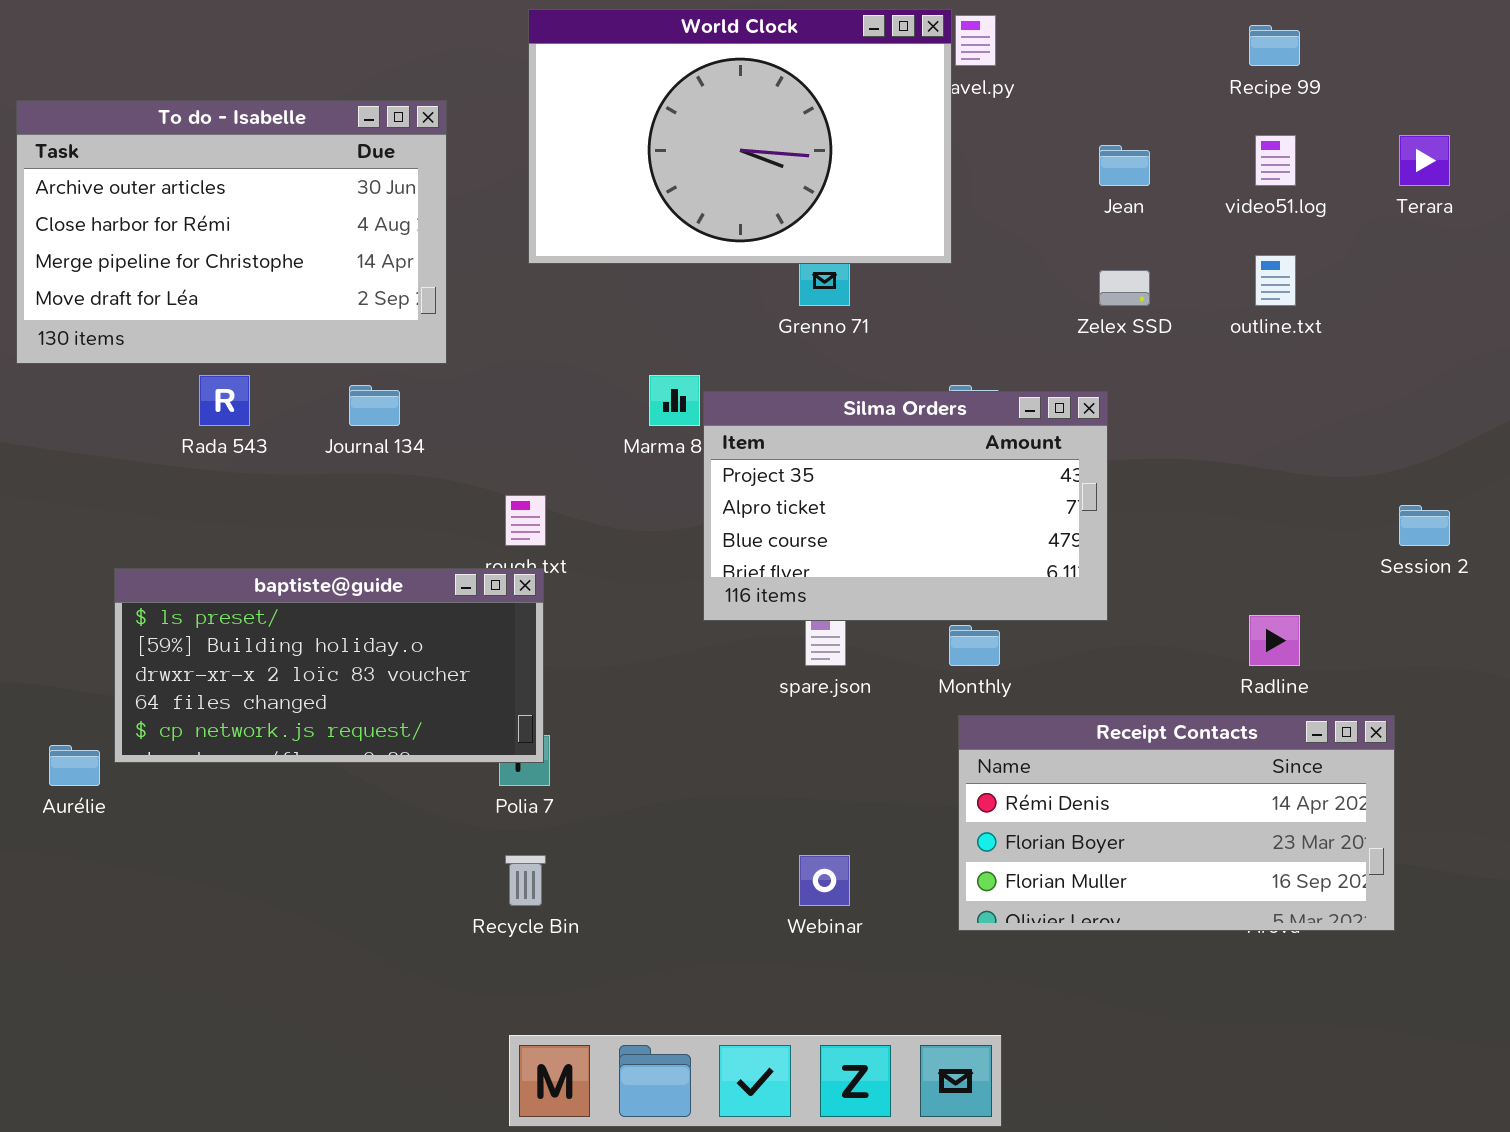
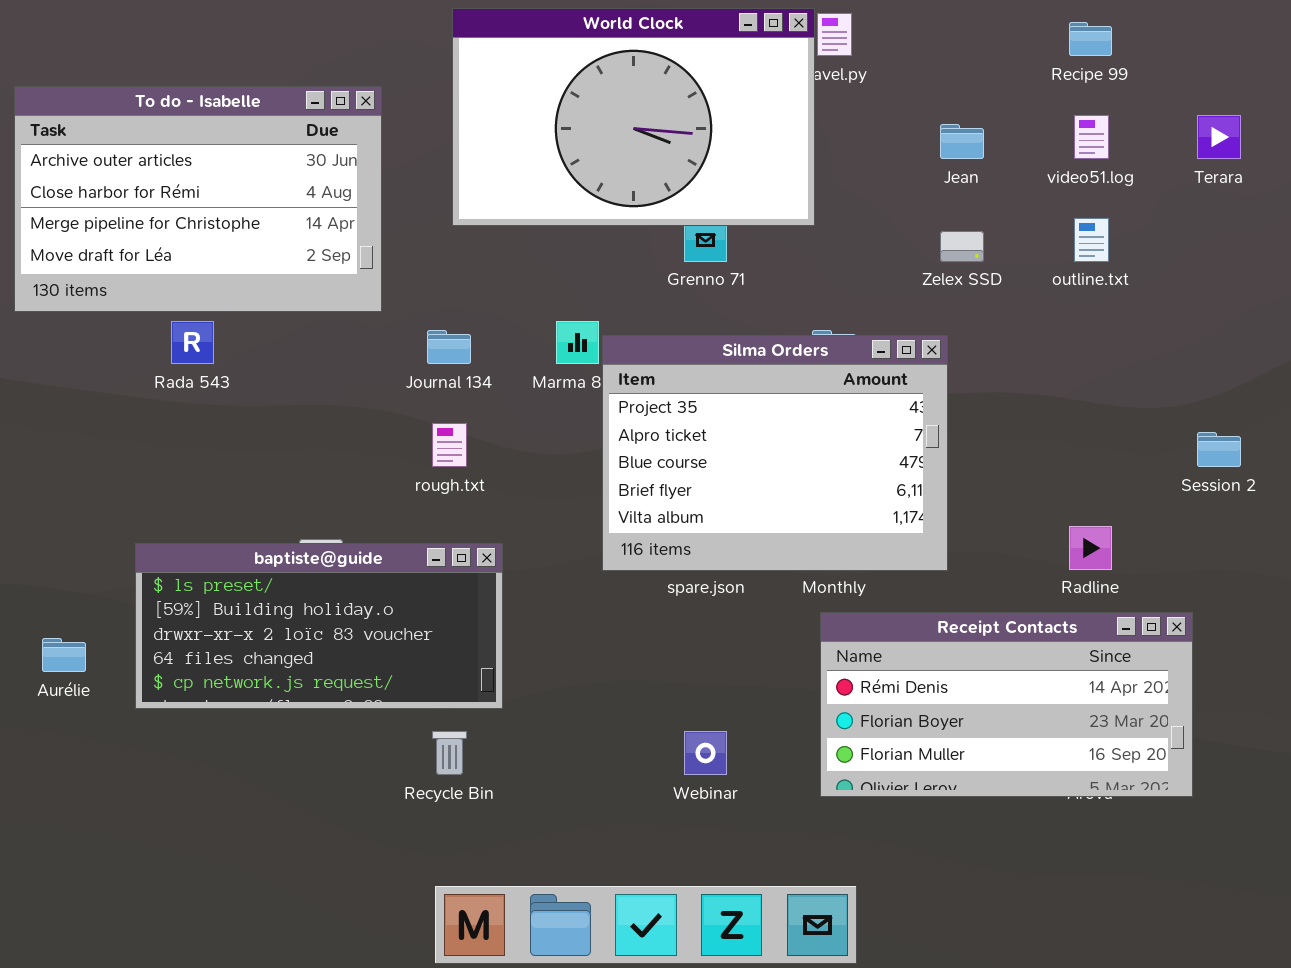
Journal 134: [349,385,400,426] -> [427,330,471,364], moved
Silma Orders: [703,391,1108,621] -> [602,335,948,571], resized
baptiste@guide: [114,568,544,763] -> [135,543,503,709], moved

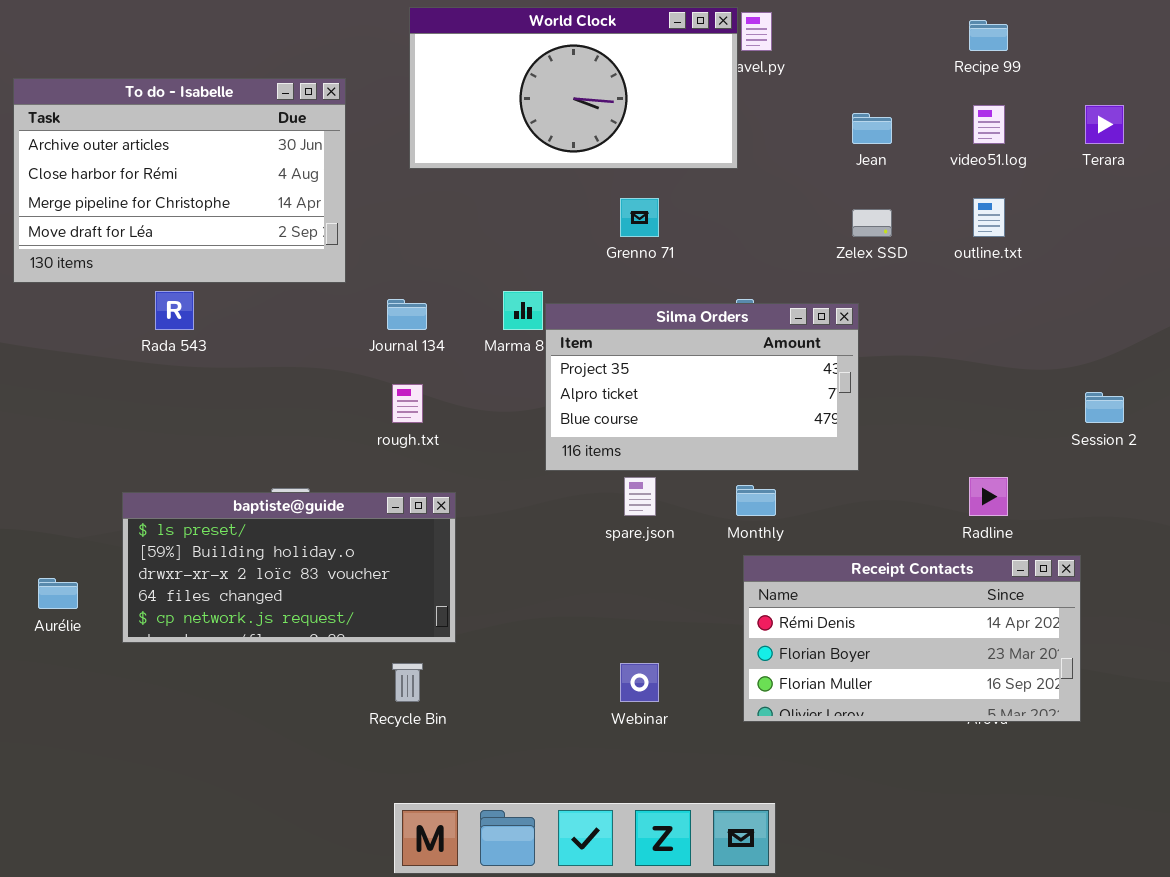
World Clock: [452,8,815,226] -> [409,7,738,169], resized
Silma Orders: [602,335,948,571] -> [545,303,859,471], resized

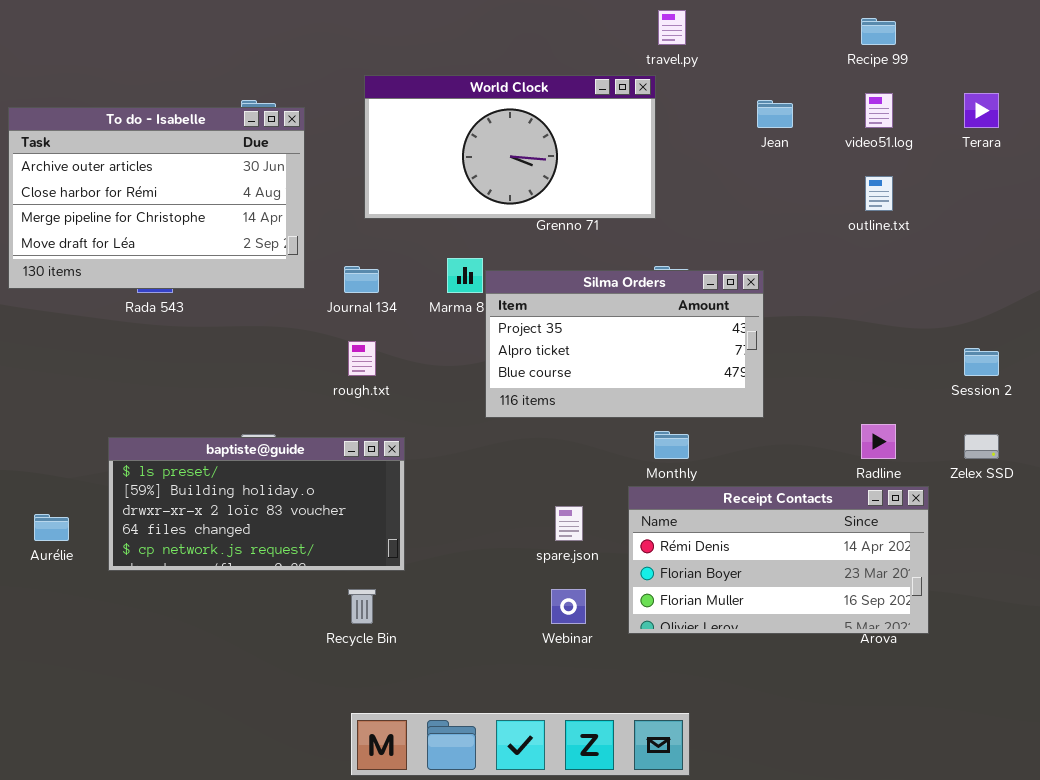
World Clock: [409,7,738,169] -> [364,75,656,219], moved
To do - Isabelle: [13,78,346,283] -> [8,107,305,289], moved
Zelex SSD: [852,209,892,237] -> [964,434,999,459], moved
spare.json: [624,477,656,516] -> [555,506,583,541], moved
Receipt Contacts: [743,555,1081,722] -> [628,486,929,634], moved

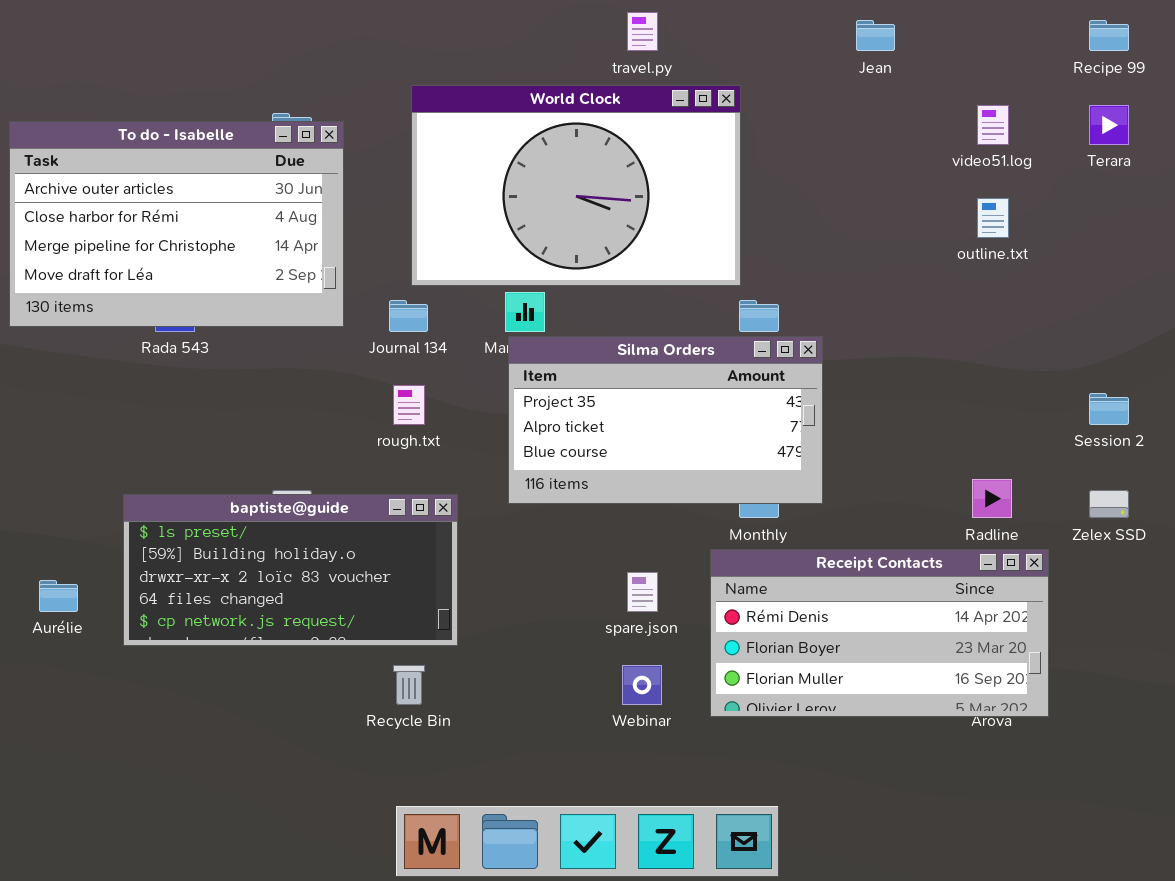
travel.py: [658,10,686,45] -> [627,12,658,51], moved
Recipe 99: [861,18,896,45] -> [1089,20,1129,51], moved
World Clock: [364,75,656,219] -> [411,85,741,286], resized
Jean: [757,100,793,128] -> [856,20,895,51], moved
Silma Orders: [485,270,764,418] -> [508,336,823,504], moved

